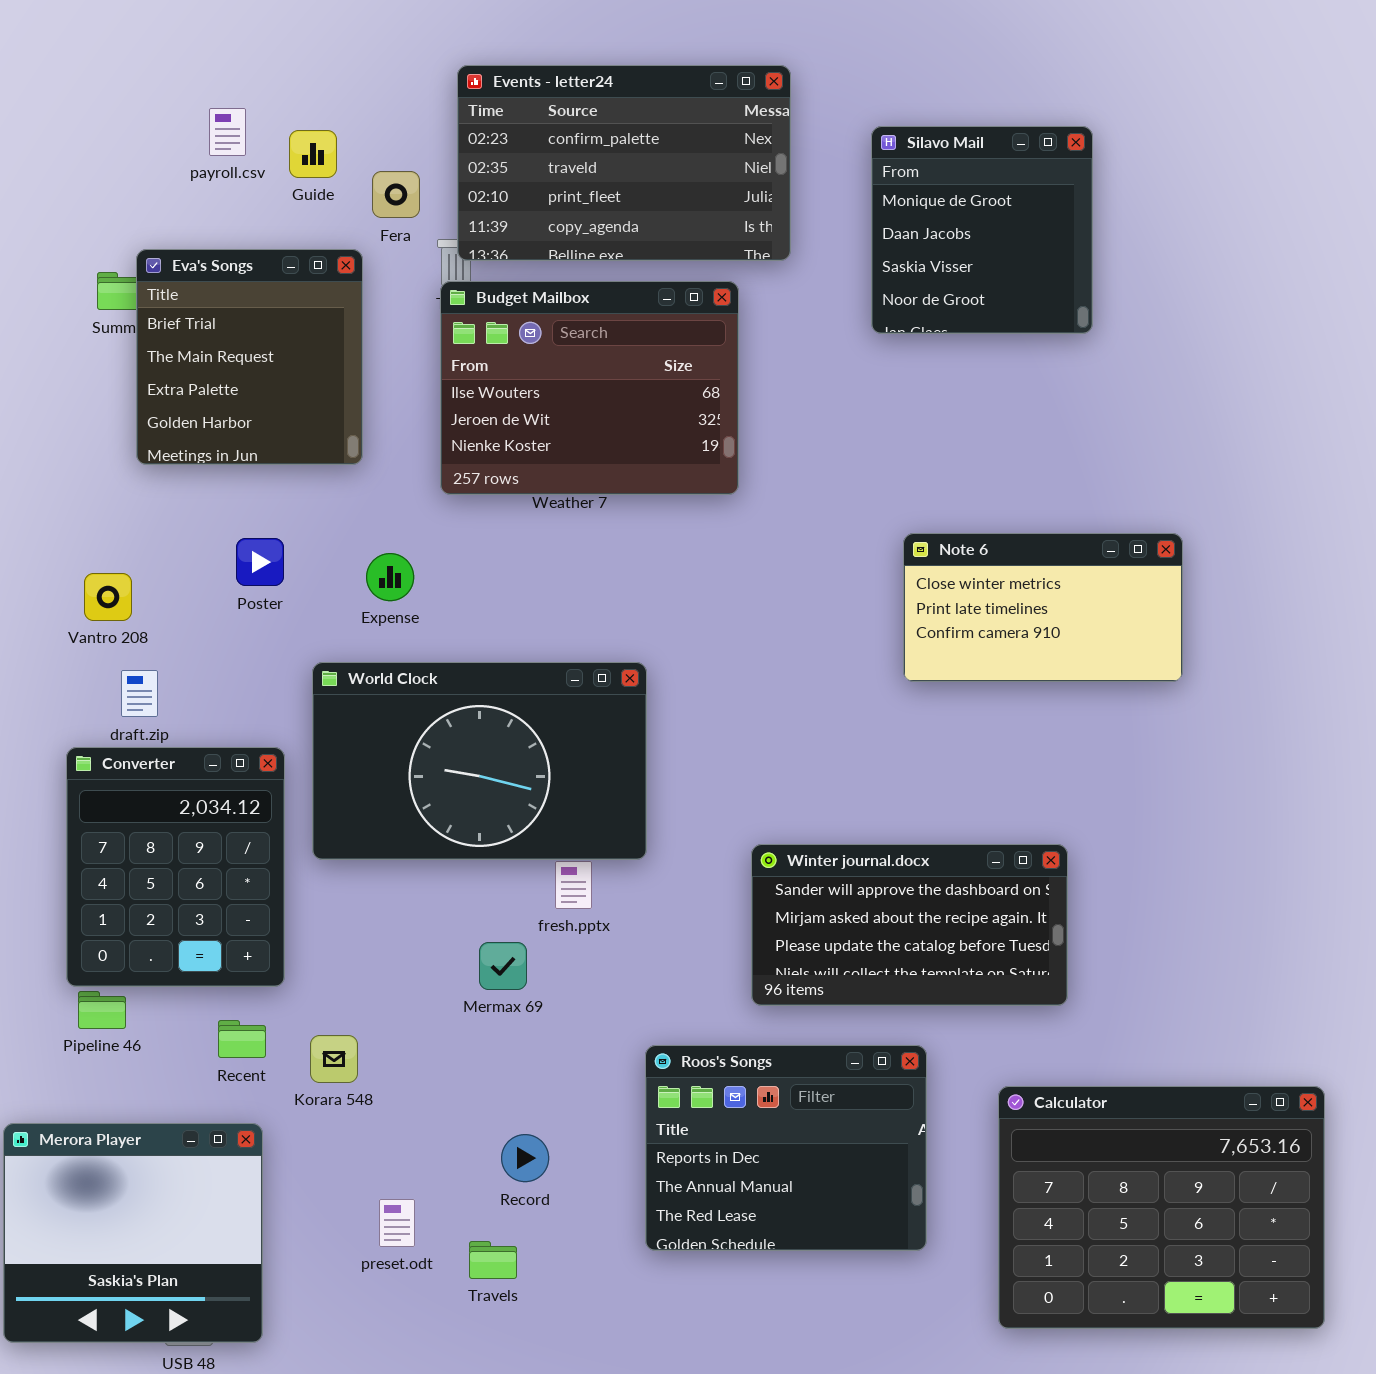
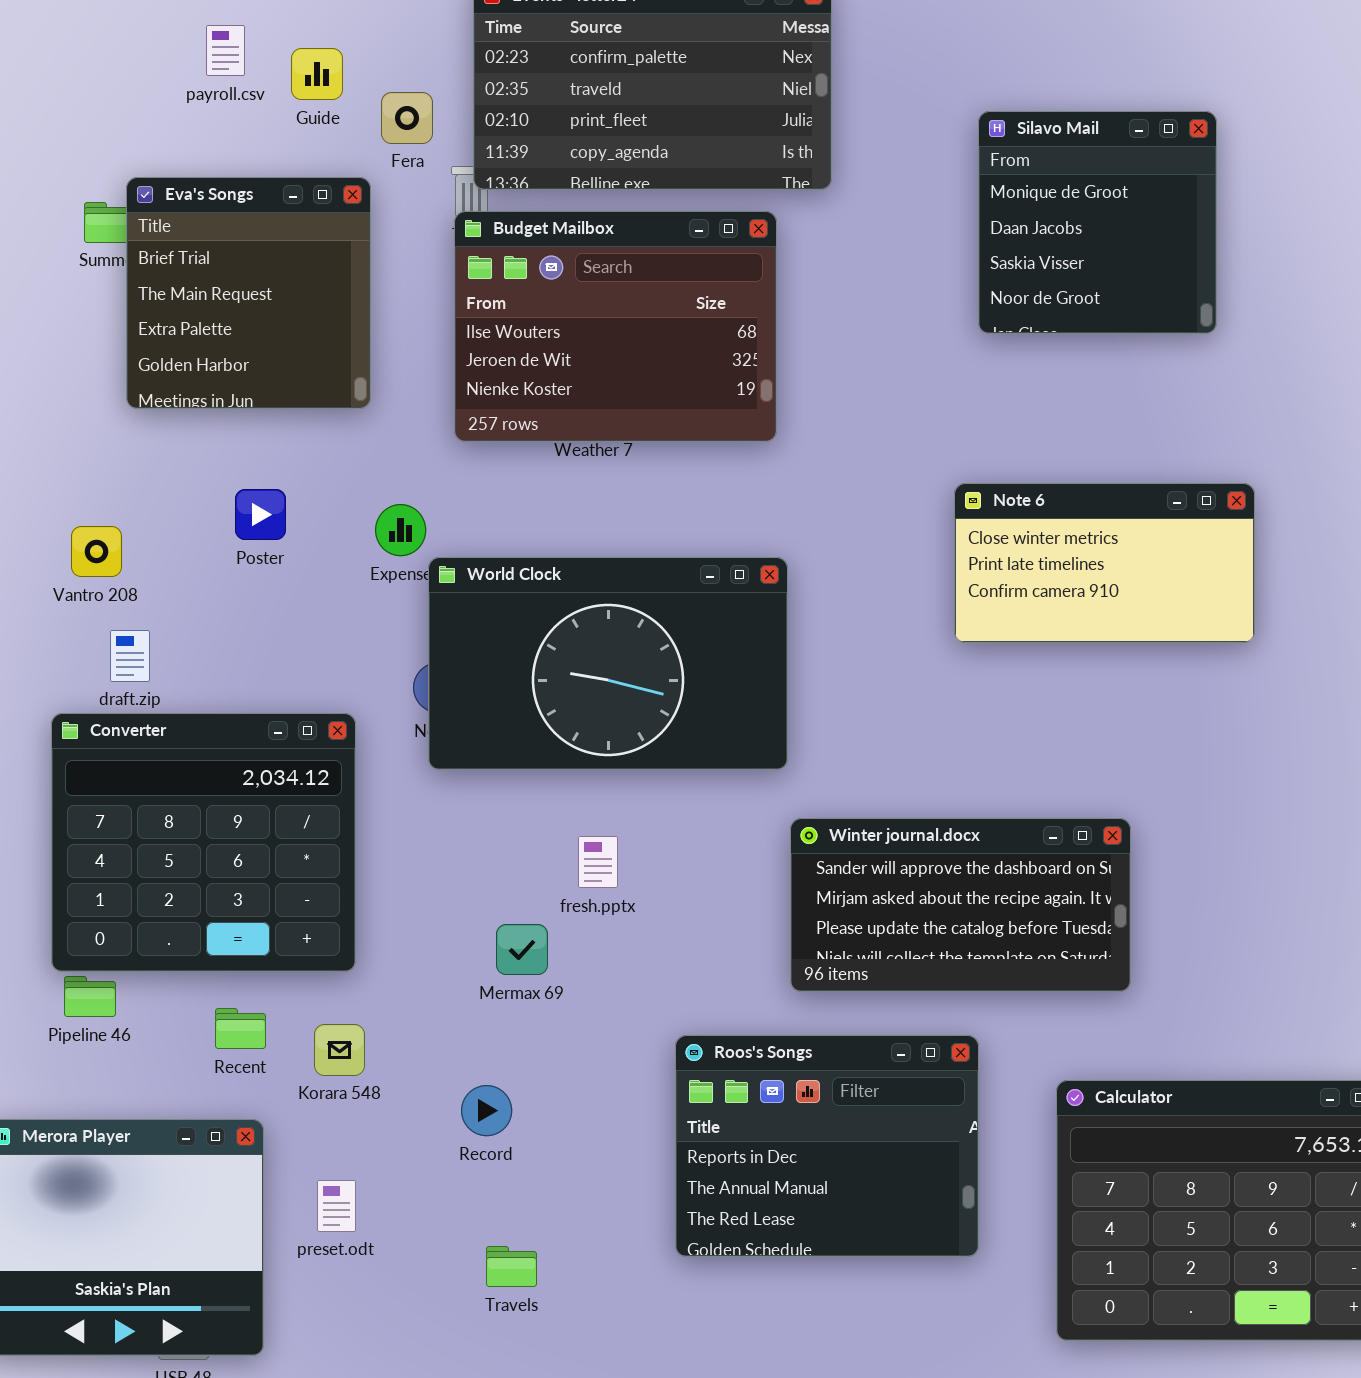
Silavo Mail: [871,126,1093,334] -> [978,111,1217,334], moved
World Clock: [312,662,647,860] -> [428,557,788,770], moved
Converter: [66,747,285,987] -> [51,713,356,972], resized
Record: [501,1134,549,1182] -> [461,1085,512,1136], moved
preset.odt: [379,1199,415,1247] -> [317,1180,356,1232], moved

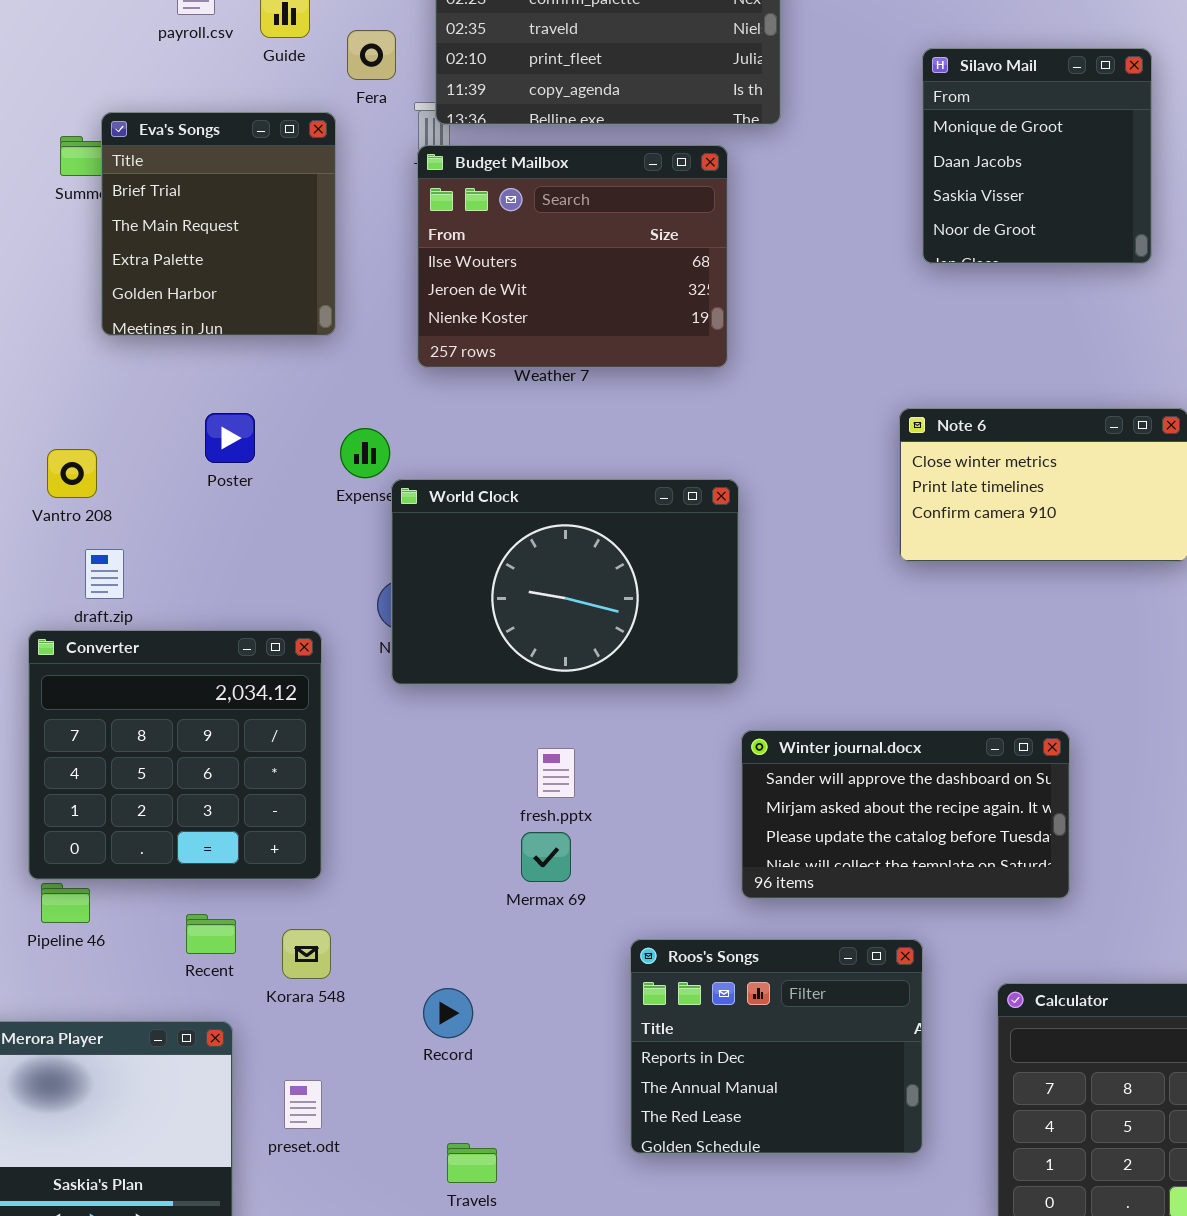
Mermax 69: [496,924,548,975] -> [521,832,571,882], moved

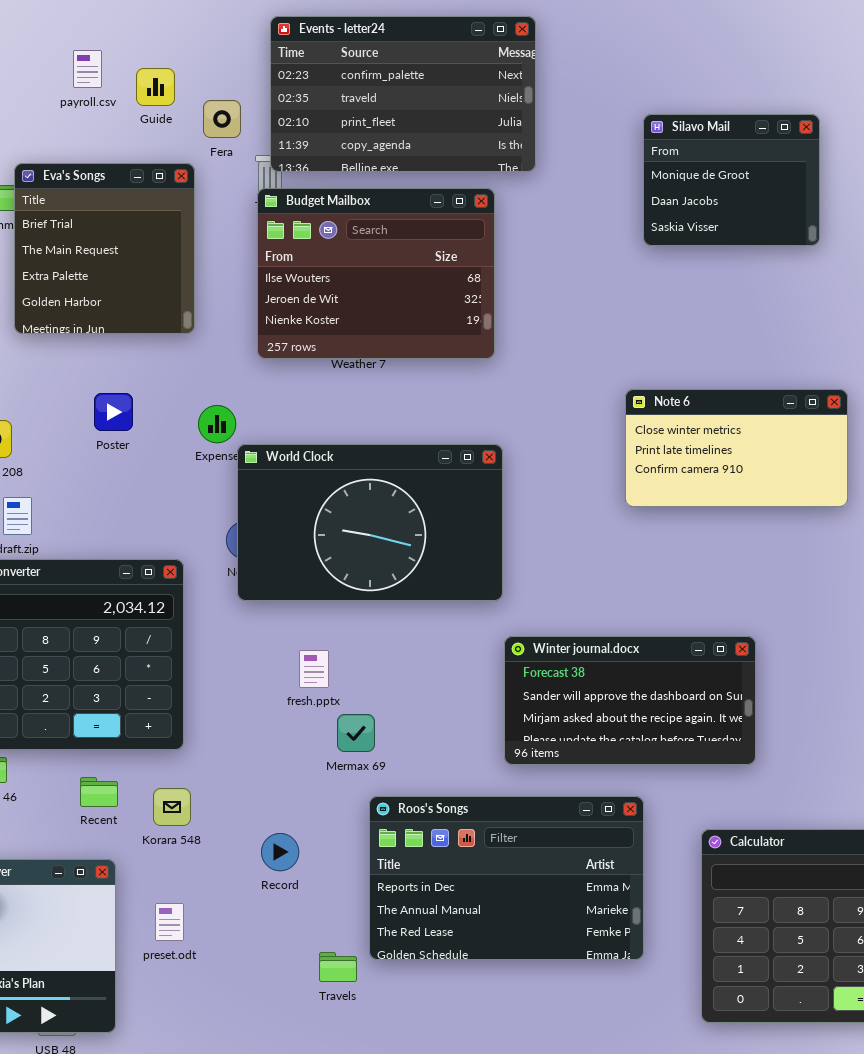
Silavo Mail: [922,48,1152,264] -> [643,114,820,246], resized
Winter journal.docx: [741,730,1070,899] -> [504,636,756,765], scrolled up 1 row
fresh.pptx: [537,748,575,798] -> [299,650,329,688], moved
Roos's Songs: [630,939,923,1154] -> [369,796,644,960], resized
Travels: [447,1143,497,1183] -> [319,952,357,982], moved

